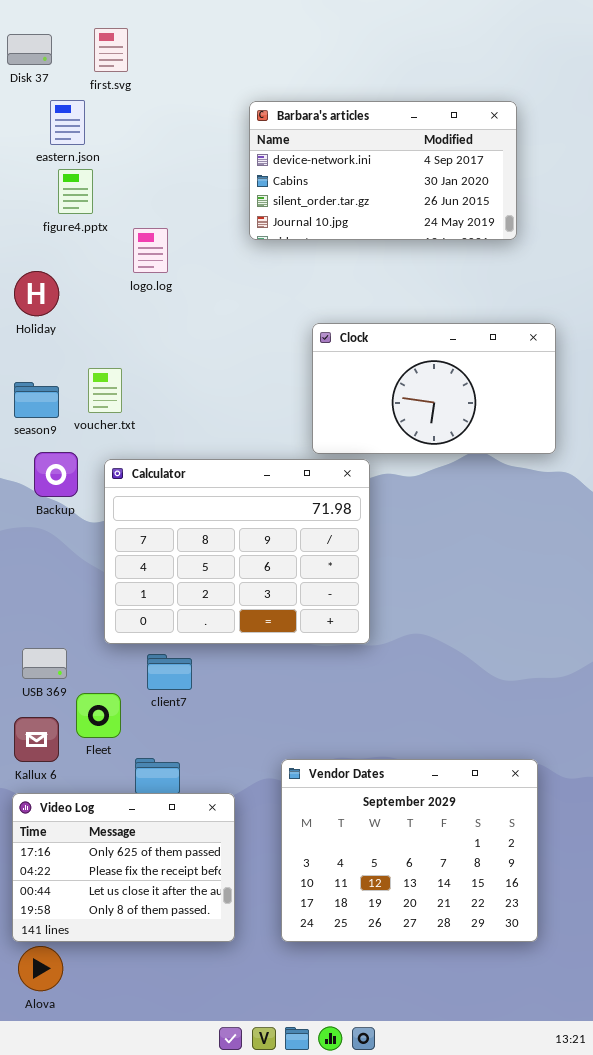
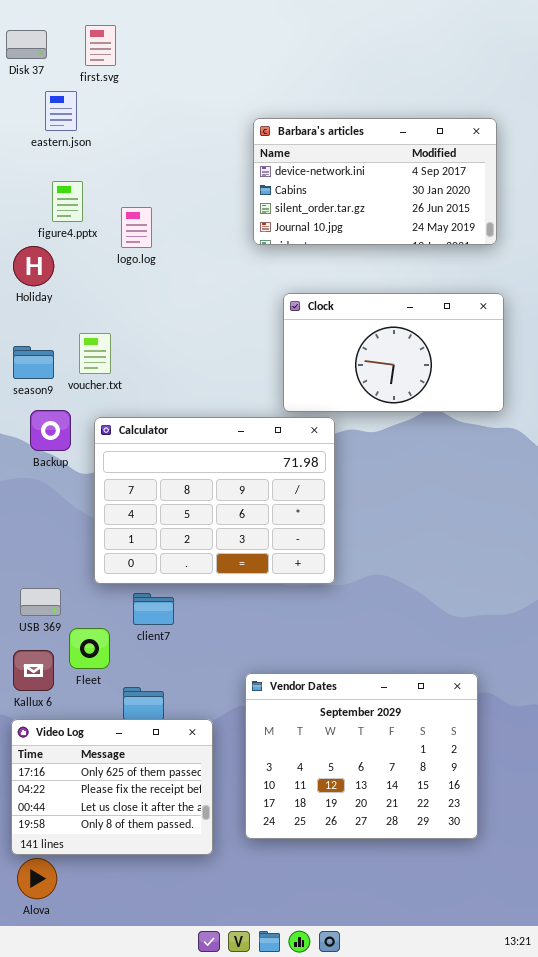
Barbara's articles: [249,101,517,240] -> [253,118,497,245], moved
figure4.pptx: [58,169,93,214] -> [52,181,83,222], moved
Vendor Dates: [281,759,538,942] -> [245,673,478,839], moved

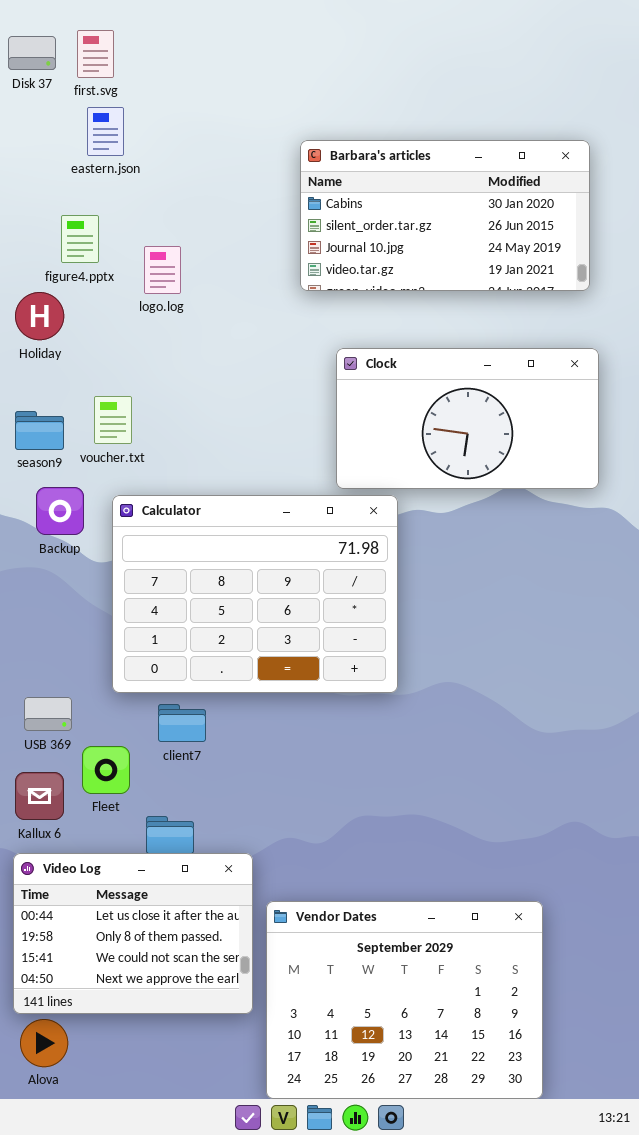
first.svg: [85,25,116,66] -> [77,30,114,78], moved
eastern.json: [45,91,77,131] -> [87,107,124,156], moved
Barbara's articles: [253,118,497,245] -> [300,140,590,291], scrolled down 1 row
Vendor Dates: [245,673,478,839] -> [266,901,543,1099], moved
Video Log: [11,719,213,855] -> [13,853,253,1014], scrolled down 2 rows

